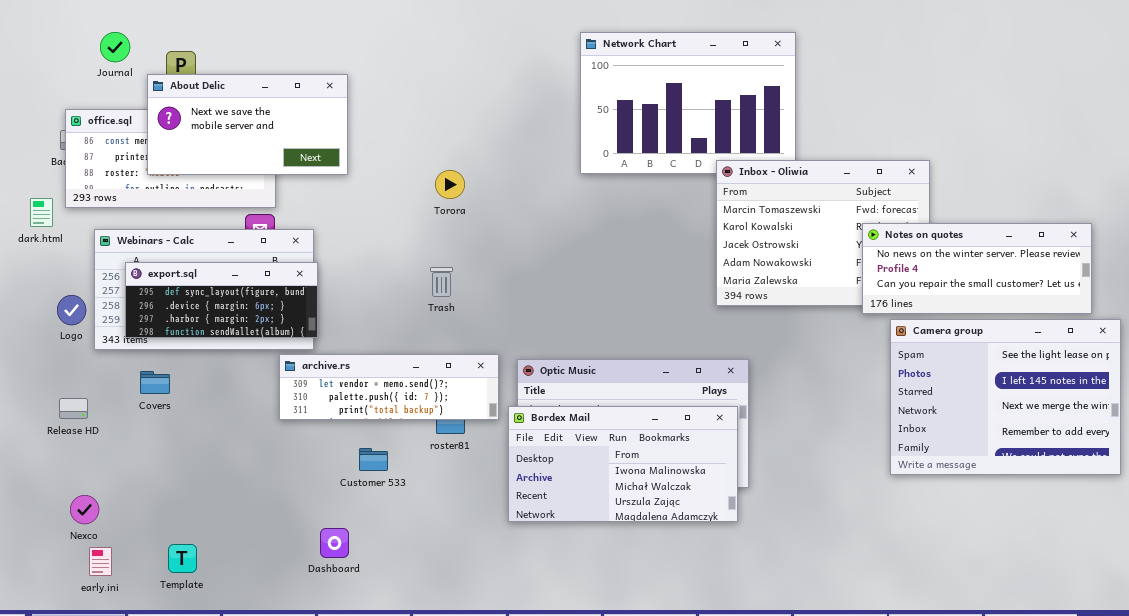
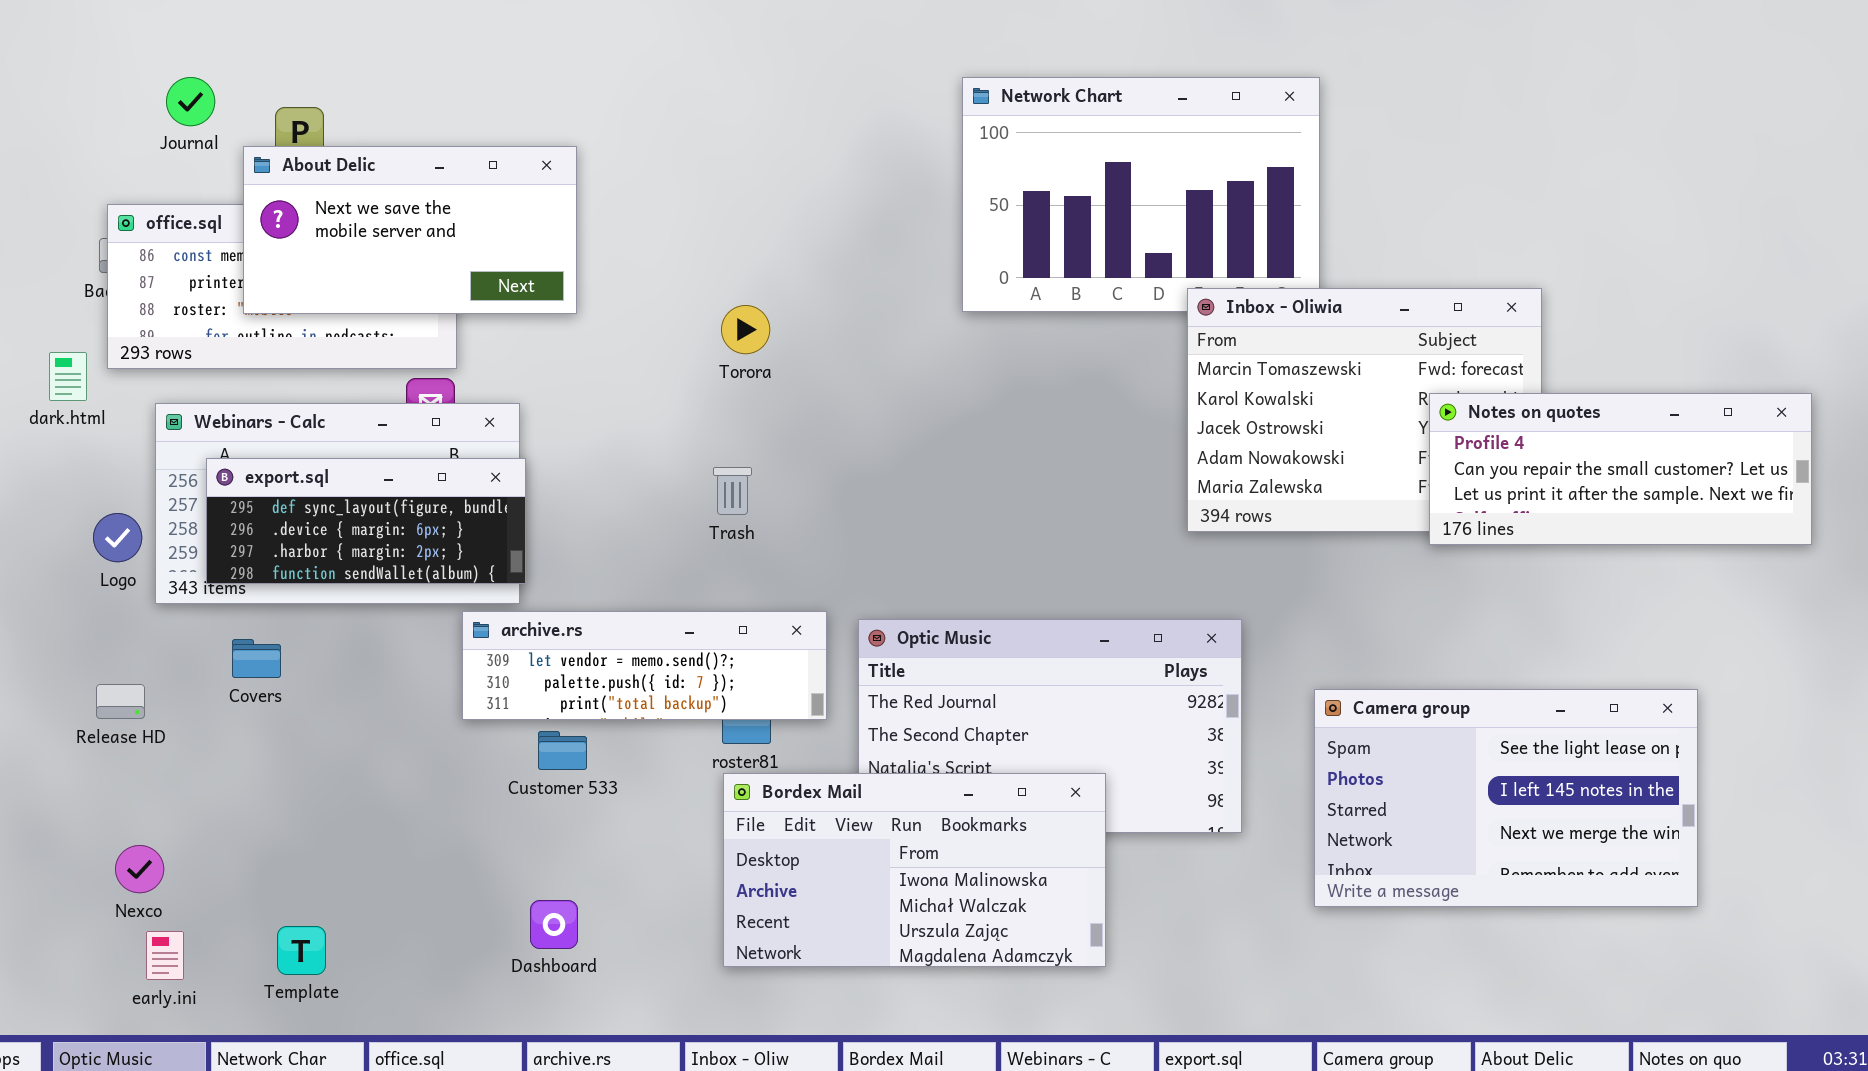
Notes on quotes: [862,223,1092,314] -> [1429,393,1812,545], scrolled down 1 row
Camera group: [890,319,1121,475] -> [1314,689,1698,907], moved, resized
Bordex Mail: [508,406,738,522] -> [723,773,1106,967], moved
Customer 533: [359,448,388,471] -> [538,731,587,770], moved

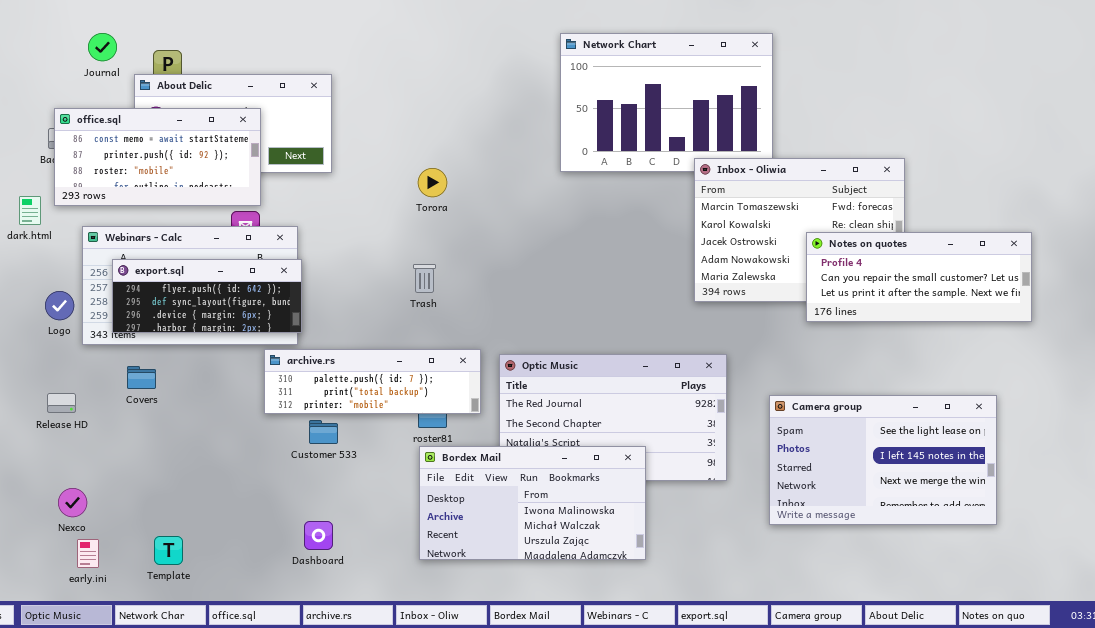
office.sql: [107,204,457,369] -> [54,108,261,206], raised
Notes on quotes: [1429,393,1812,545] -> [806,232,1032,322], moved
export.sql: [206,458,526,584] -> [112,259,302,333], scrolled up 1 row
archive.rs: [462,611,827,720] -> [264,349,481,414], scrolled down 1 row

